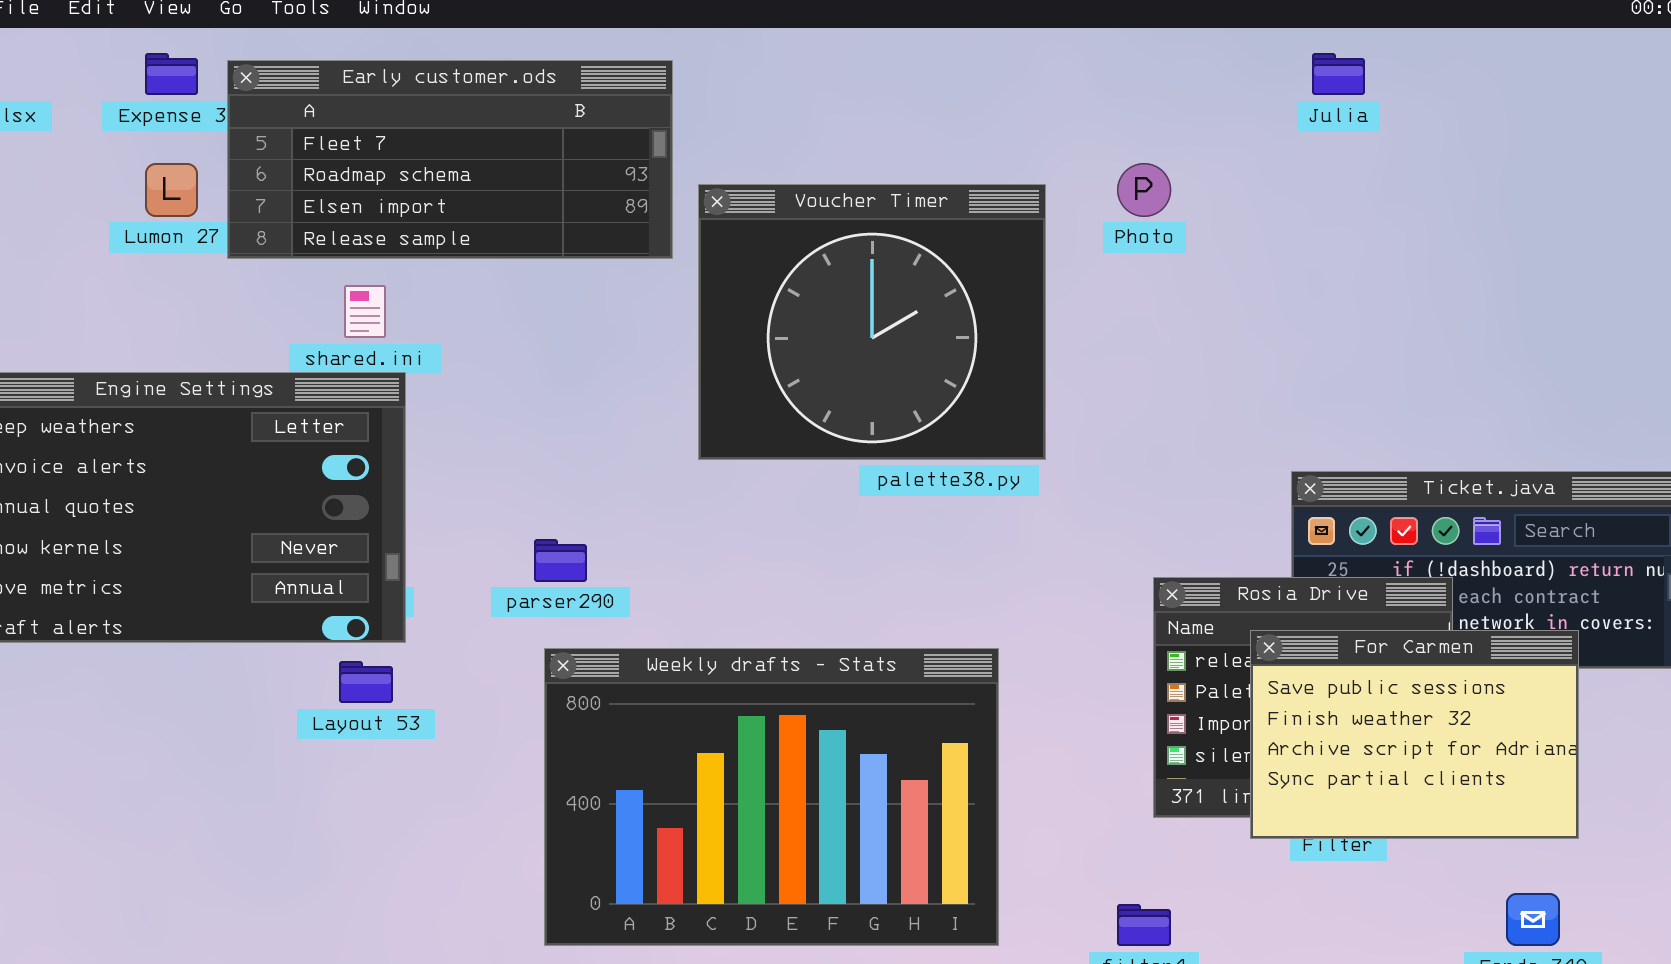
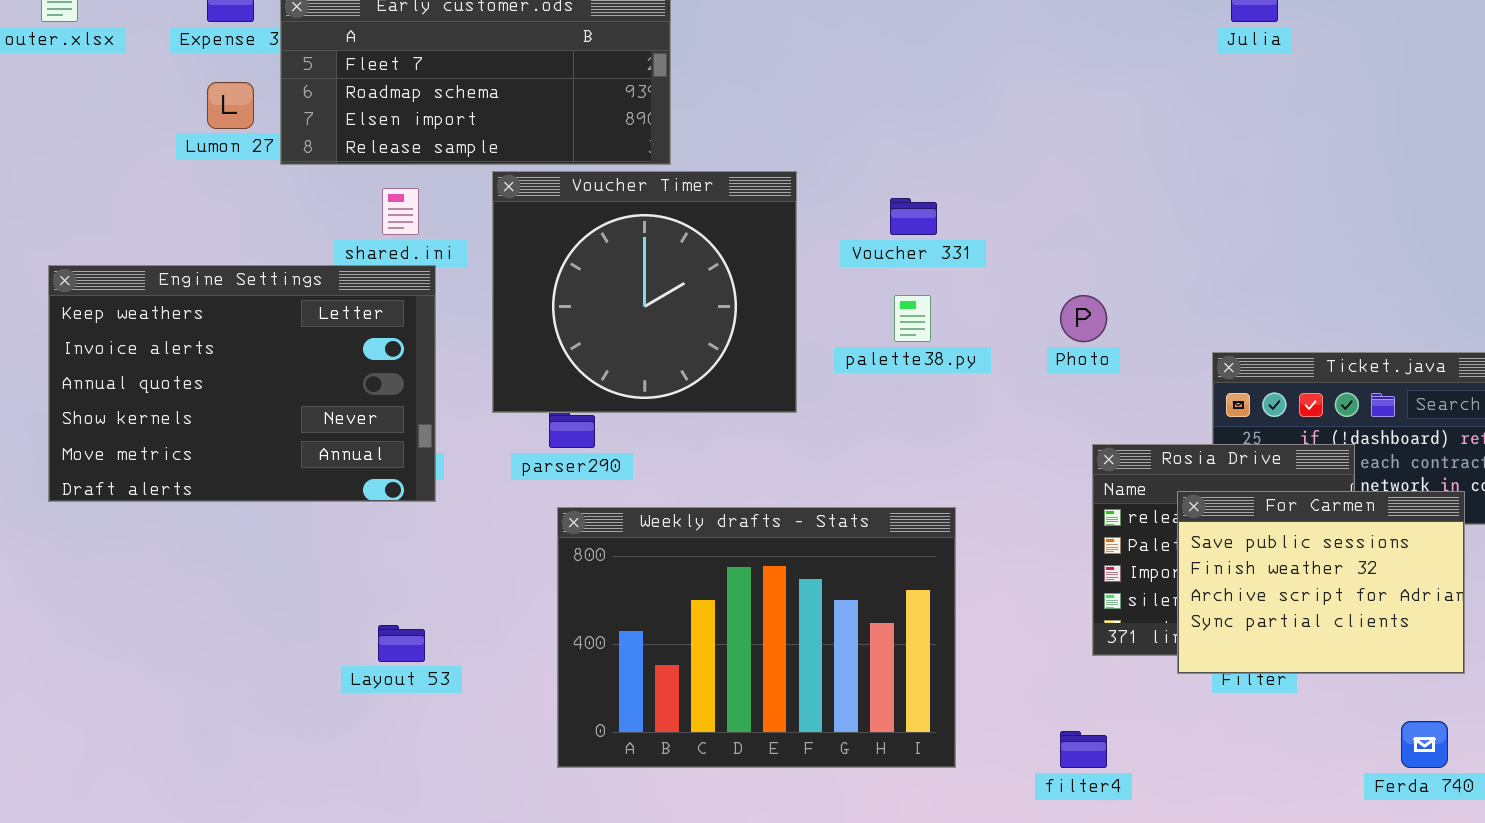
Photo: [1117,163,1171,217] -> [1060,295,1107,342], moved
Voucher Timer: [698,184,1046,460] -> [492,171,797,413], moved
Layout 53: [339,661,393,703] -> [378,625,425,662], moved

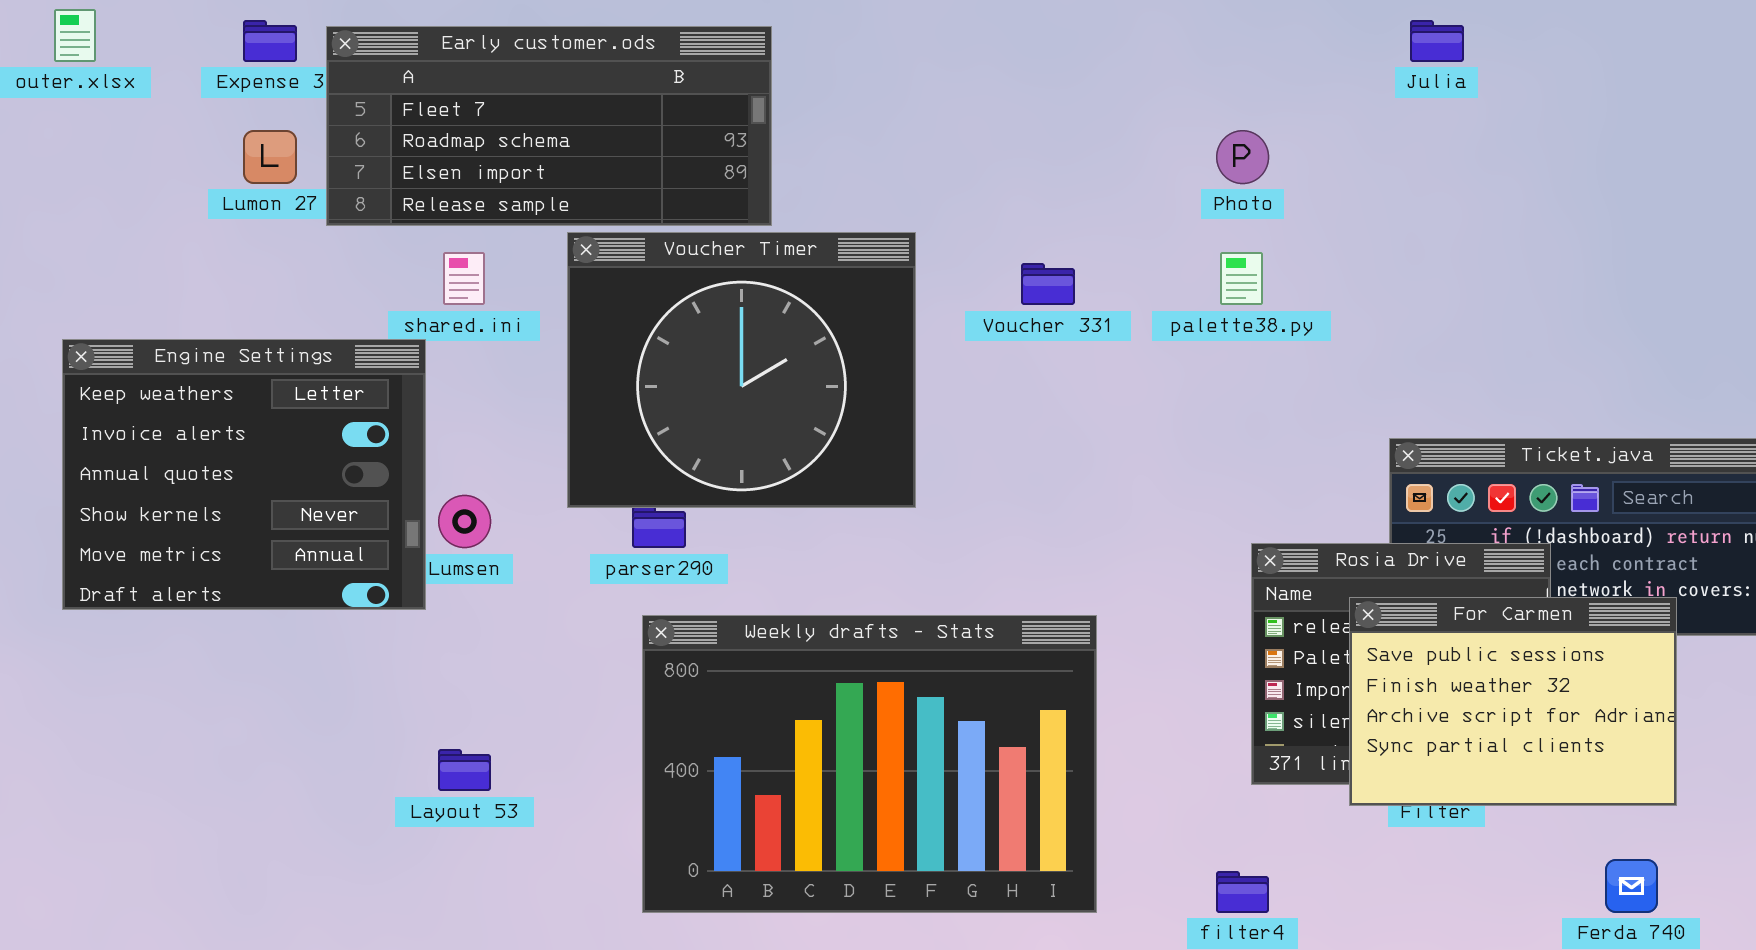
Engine Settings: [48,265,436,502] -> [62,339,426,610], resized
palette38.py: [894,295,931,342] -> [1220,252,1263,305], moved
Photo: [1060,295,1107,342] -> [1216,130,1269,184], moved

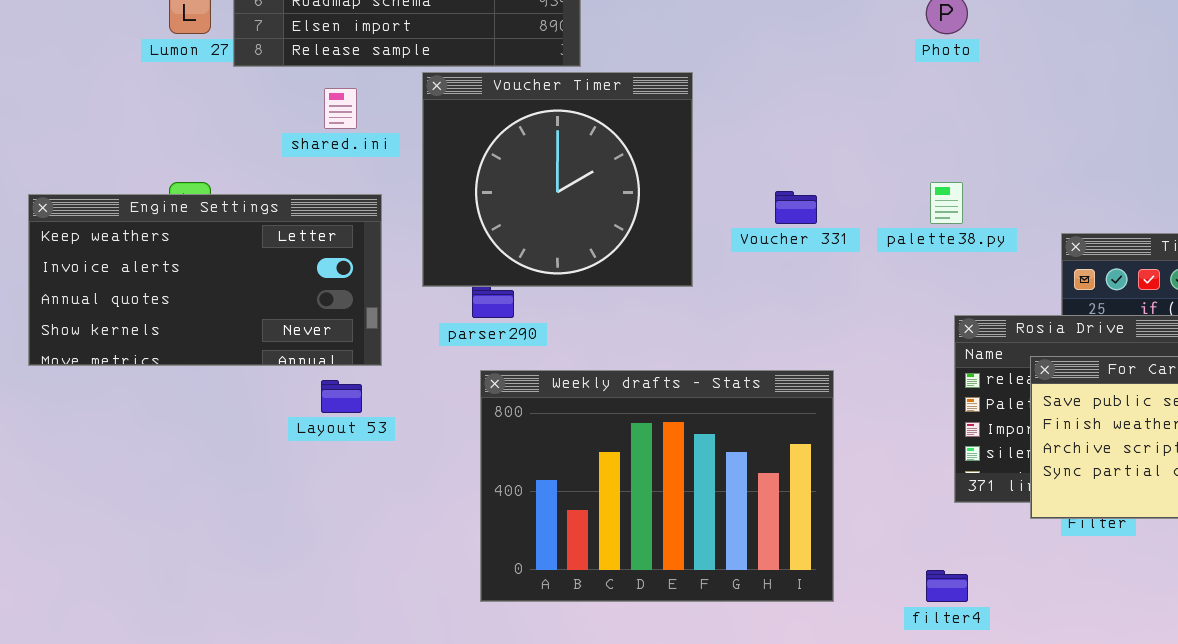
palette38.py: [1220,252,1263,305] -> [930,182,963,224], moved
Voucher 331: [1021,263,1075,305] -> [775,191,817,224], moved
Engine Settings: [62,339,426,610] -> [28,194,382,366], resized
Layout 53: [438,749,491,791] -> [321,380,362,413], moved

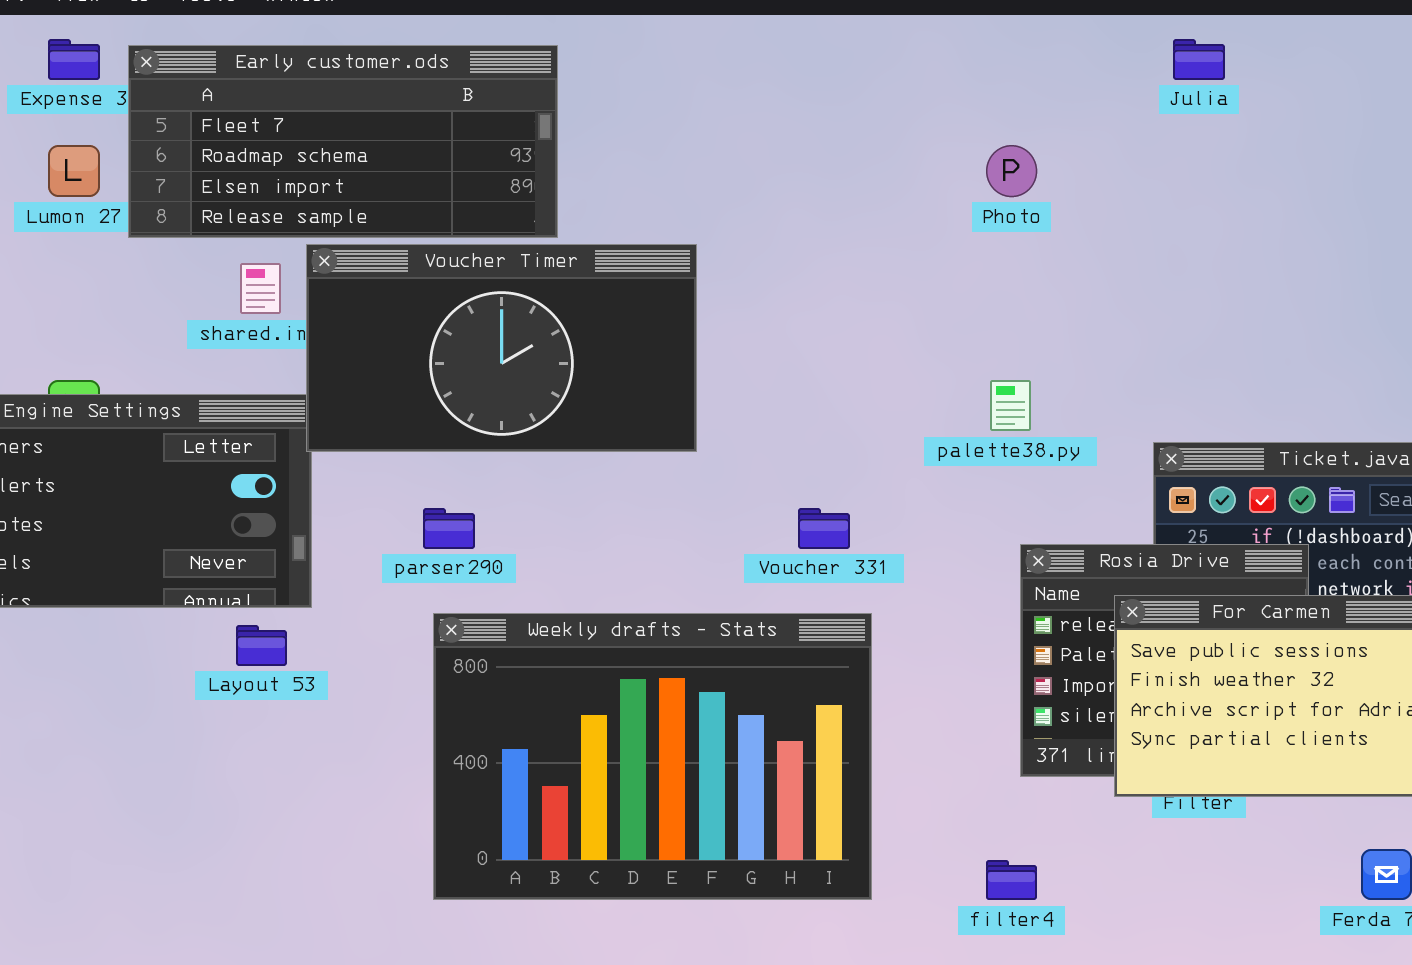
Voucher Timer: [422,72,693,287] -> [306,244,697,452], resized
Voucher 331: [775,191,817,224] -> [798,508,850,549], moved

